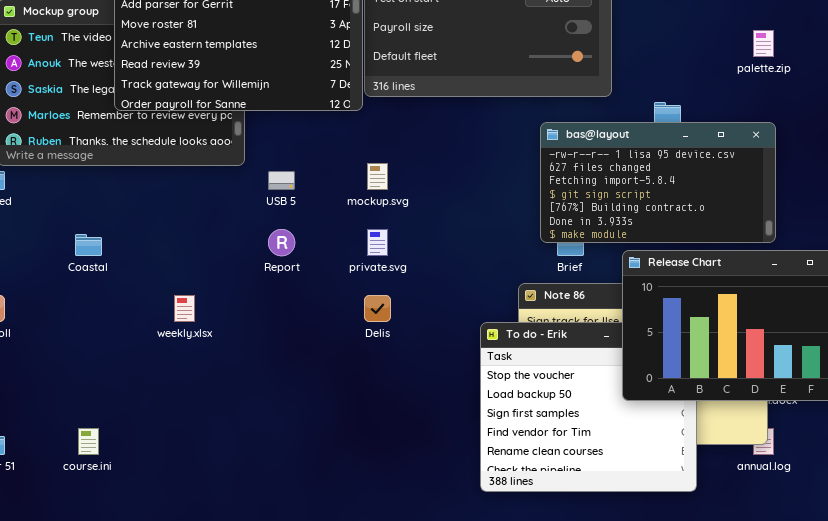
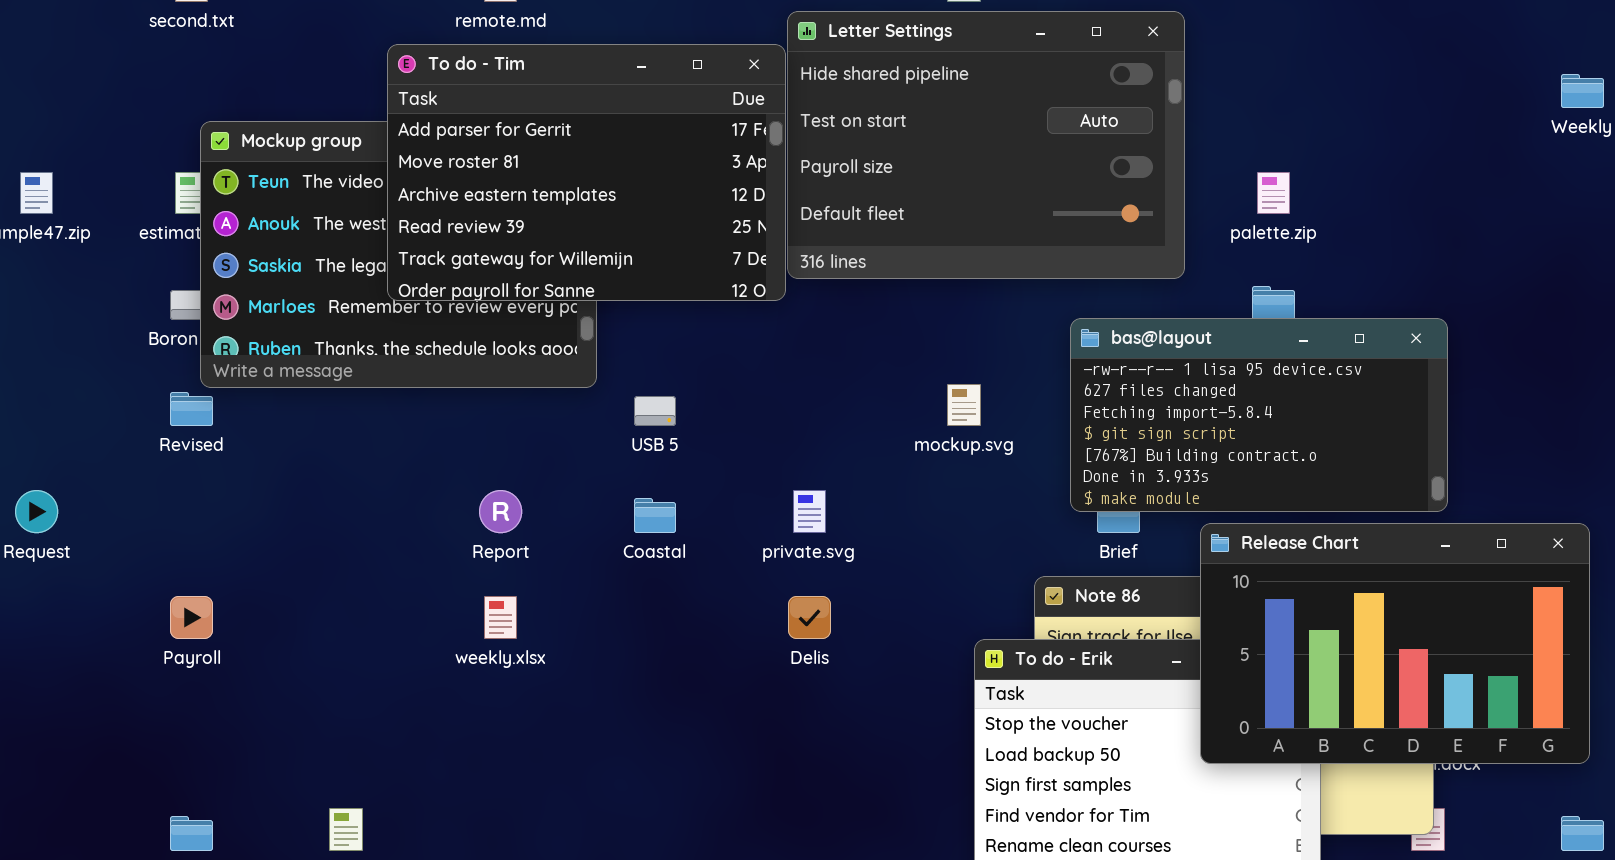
palette.zip: [753,30,774,57] -> [1257,172,1290,214], moved
mockup.svg: [367,163,388,190] -> [947,384,981,426], moved
Report: [268,229,295,256] -> [479,490,522,533], moved
Coastal: [75,234,102,256] -> [634,498,676,533], moved

